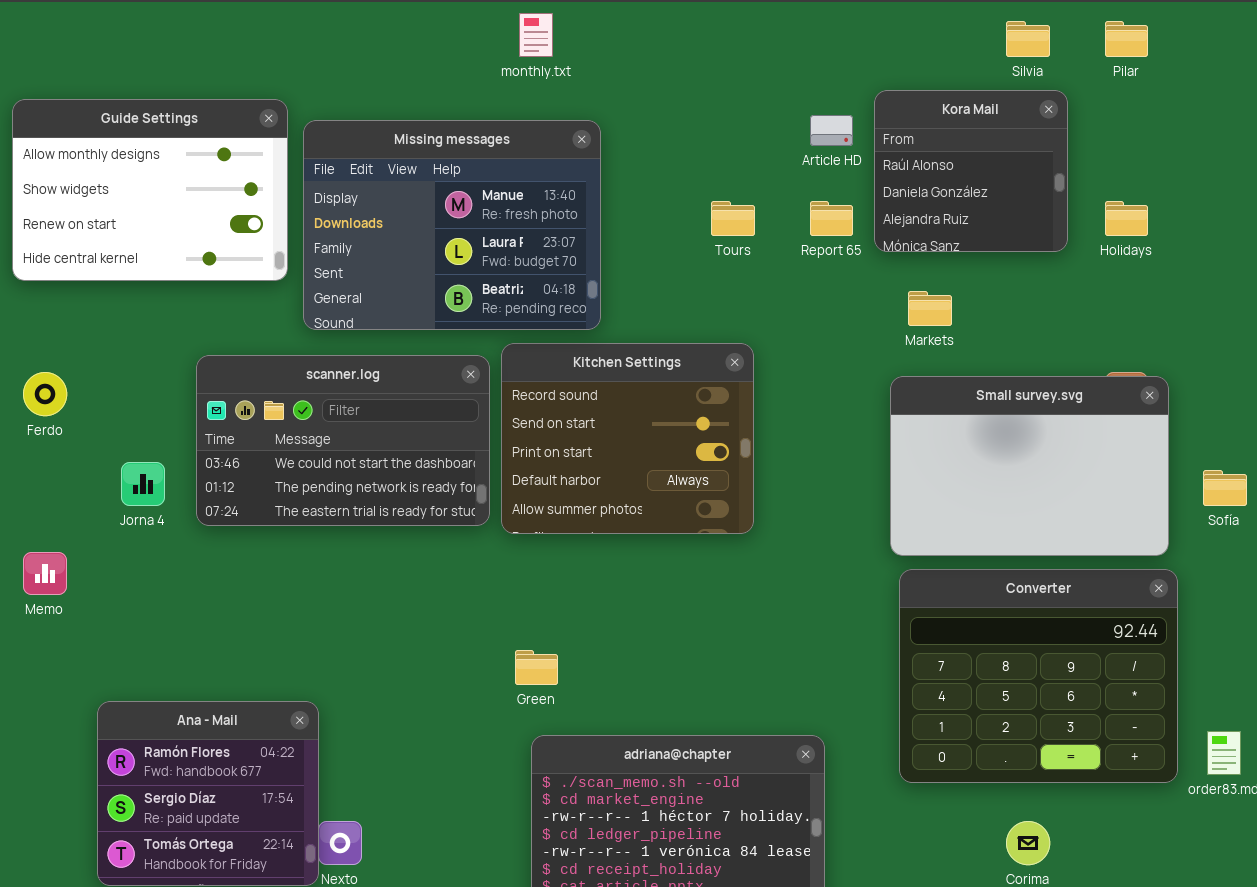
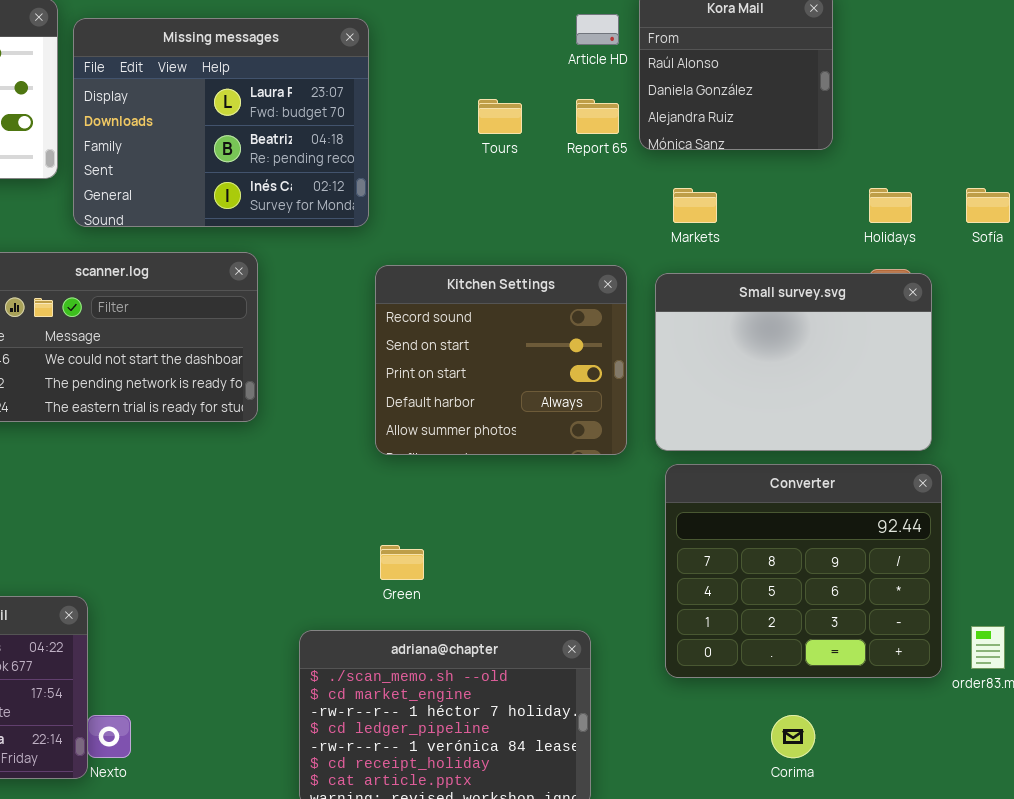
Missing messages: [303,120,601,330] -> [73,18,369,227], scrolled down 1 row
Holidays: [1105,201,1148,236] -> [869,188,912,223], moved
Kitchen Settings: [501,343,754,534] -> [375,265,627,455], moved
Sofía: [1203,470,1247,506] -> [966,188,1010,223], moved
Green: [515,650,558,685] -> [380,545,424,580], moved

